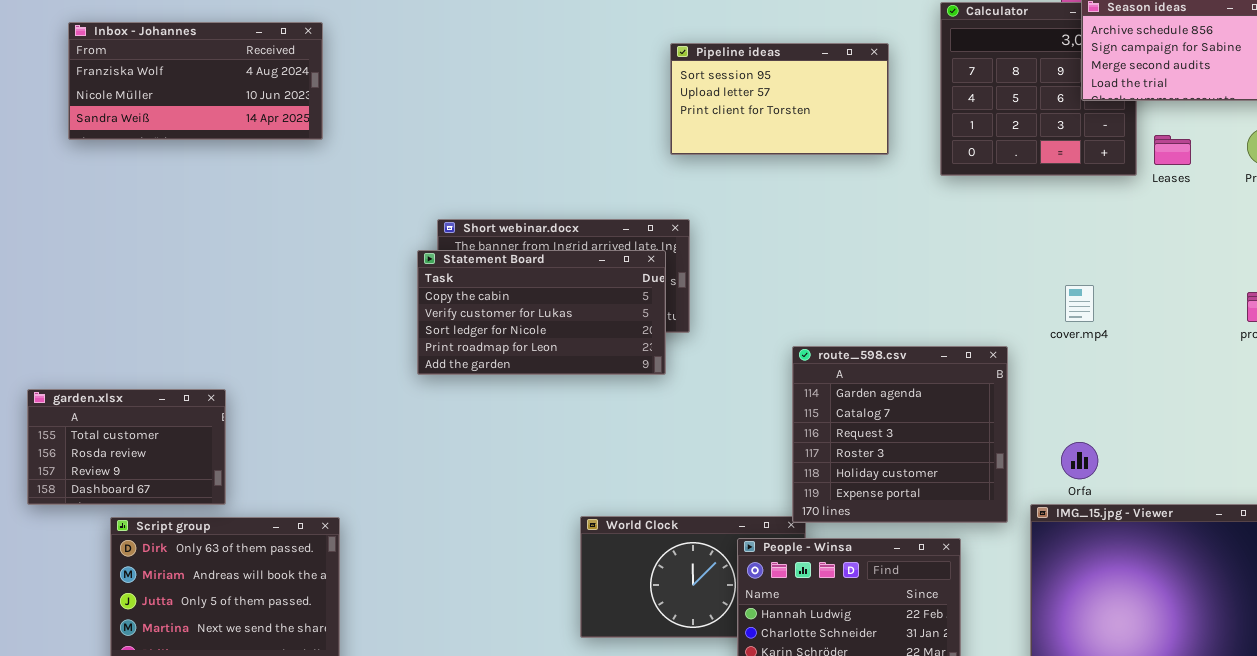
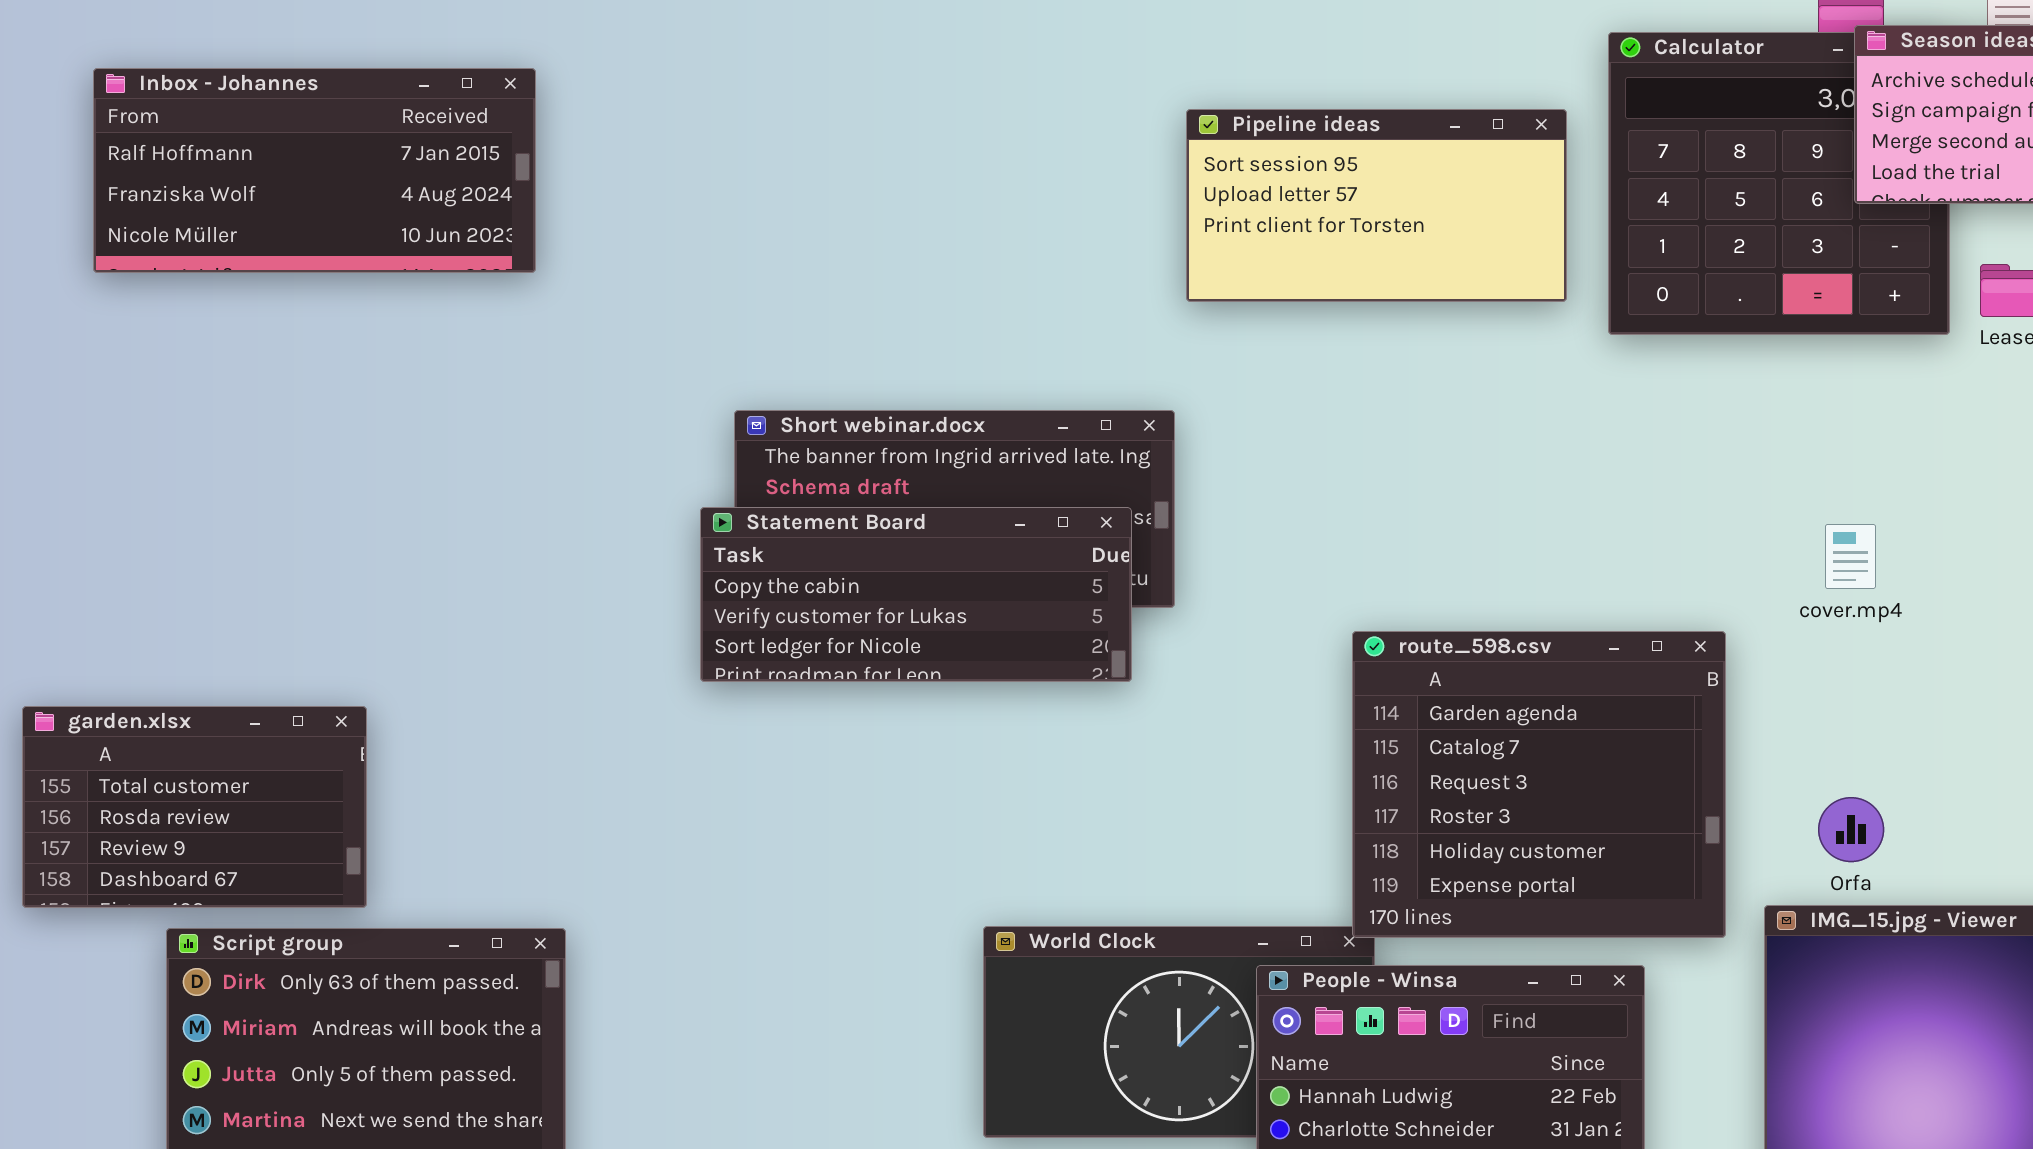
Inbox - Johannes: [68,22,323,140] -> [93,68,536,273], scrolled up 1 row
Pipeline ideas: [670,43,889,155] -> [1186,109,1567,302], moved
Statement Board: [417,250,666,375] -> [700,507,1132,682], resized

